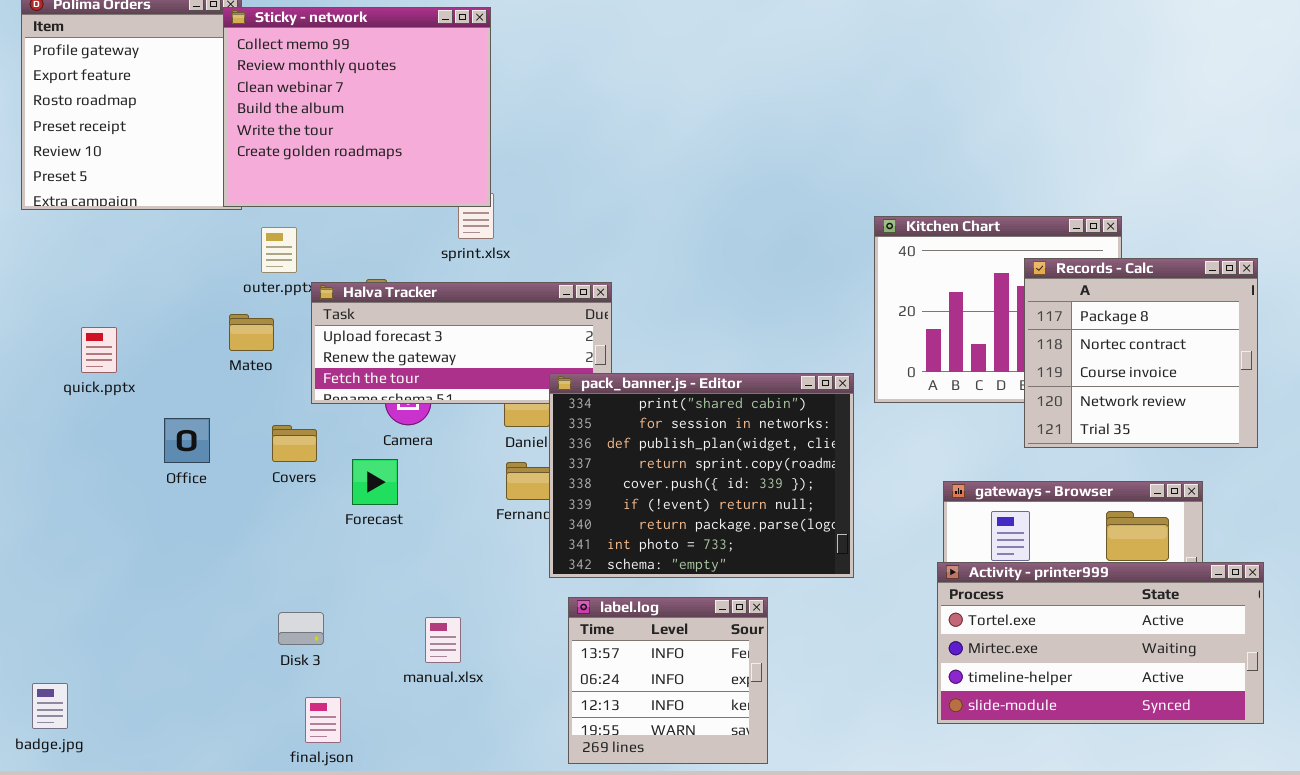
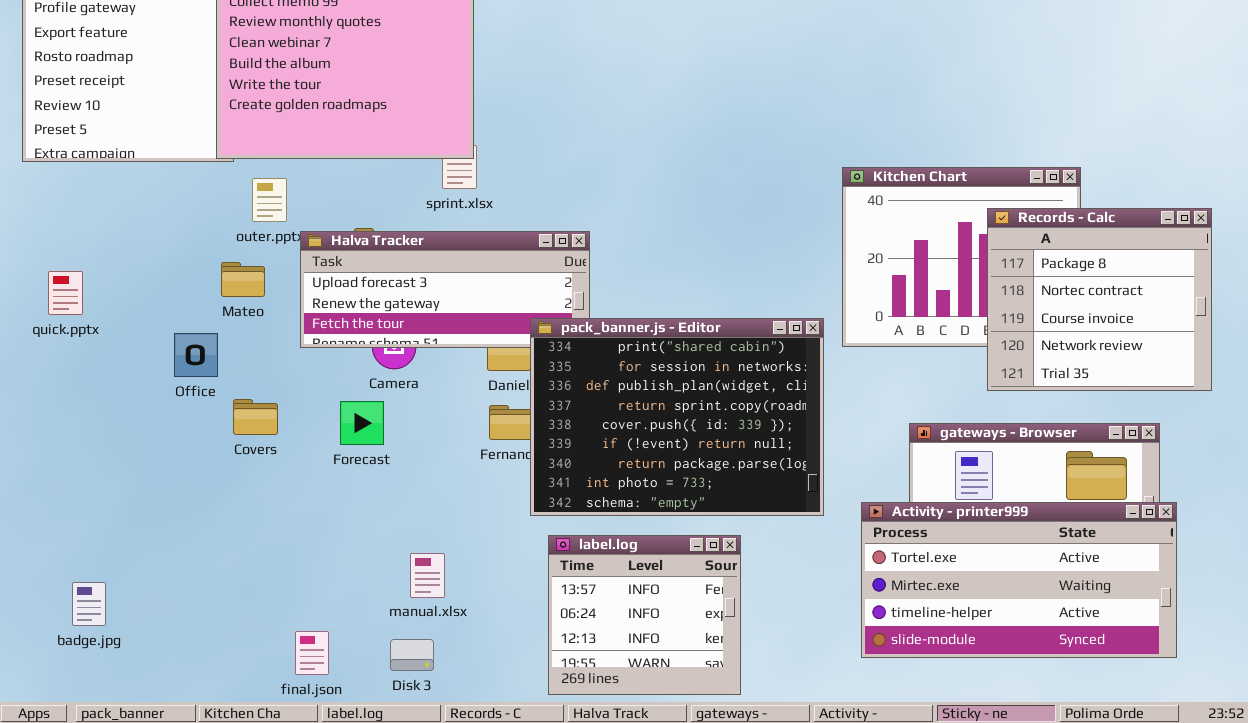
quick.pptx: [81,327,117,373] -> [48,271,83,315], moved
Office: [164,418,210,463] -> [174,333,218,377], moved
Covers: [272,425,317,462] -> [233,399,278,435], moved
Activity - printer999: [937,562,1264,724] -> [861,502,1177,658], moved
Disk 3: [278,612,324,645] -> [390,639,434,671], moved
badge.jpg: [32,683,68,729] -> [72,582,106,626], moved

